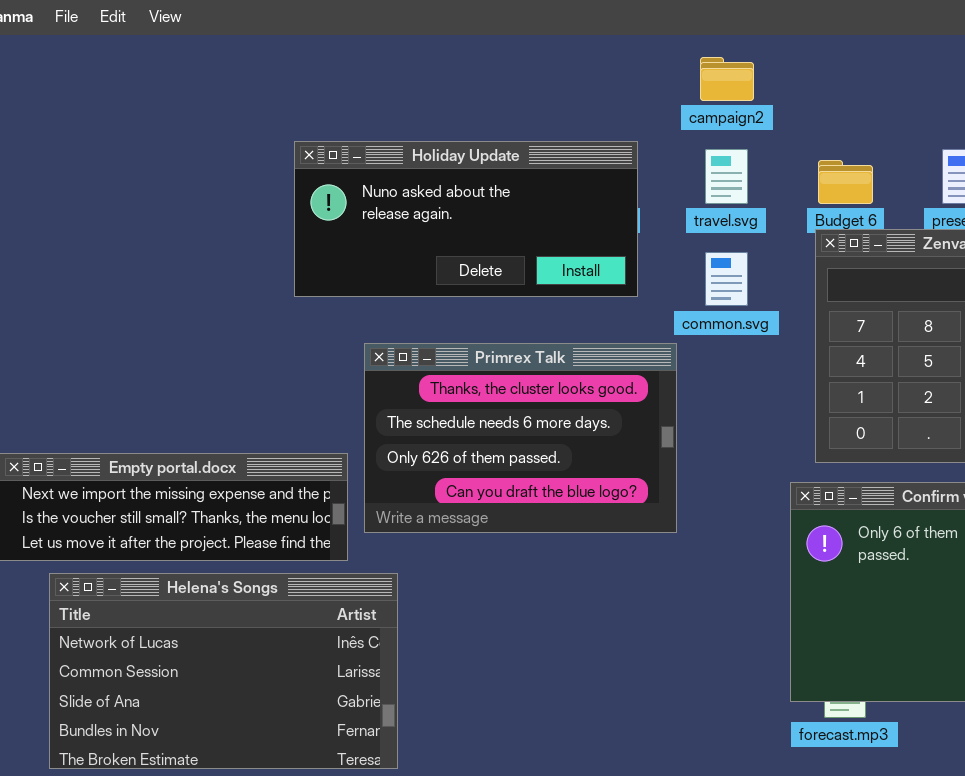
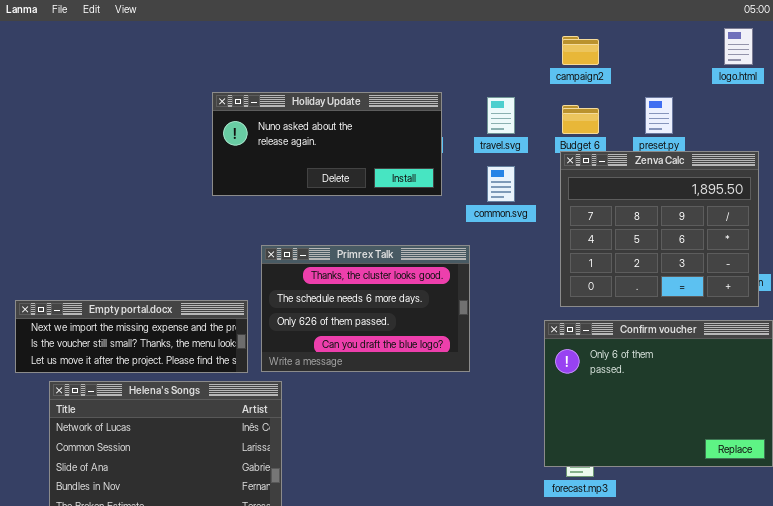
campaign2: [700,57,754,101] -> [562,36,599,65], moved
Primrex Talk: [364,343,677,533] -> [261,245,470,372], moved

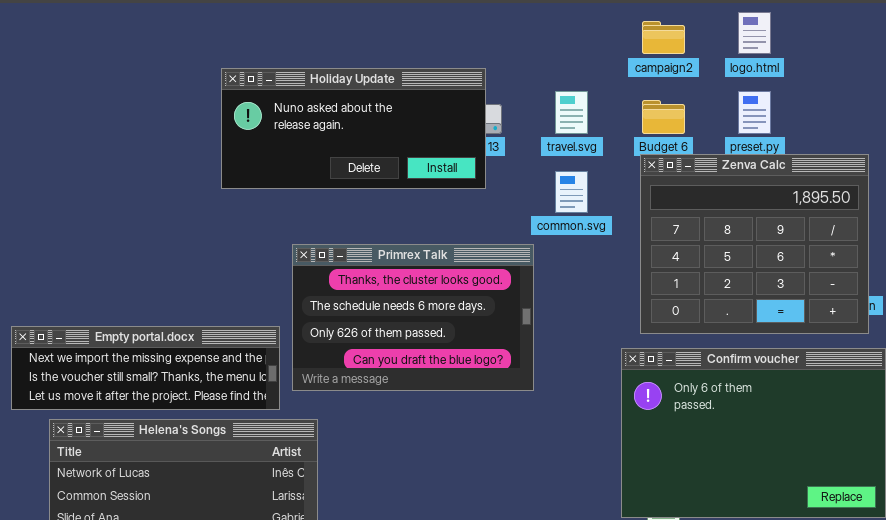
logo.html: [724,28,753,65] -> [738,12,771,54], moved
Holiday Update: [212,92,442,196] -> [221,68,486,189], moved
Primrex Talk: [261,245,470,372] -> [292,244,534,391], moved

